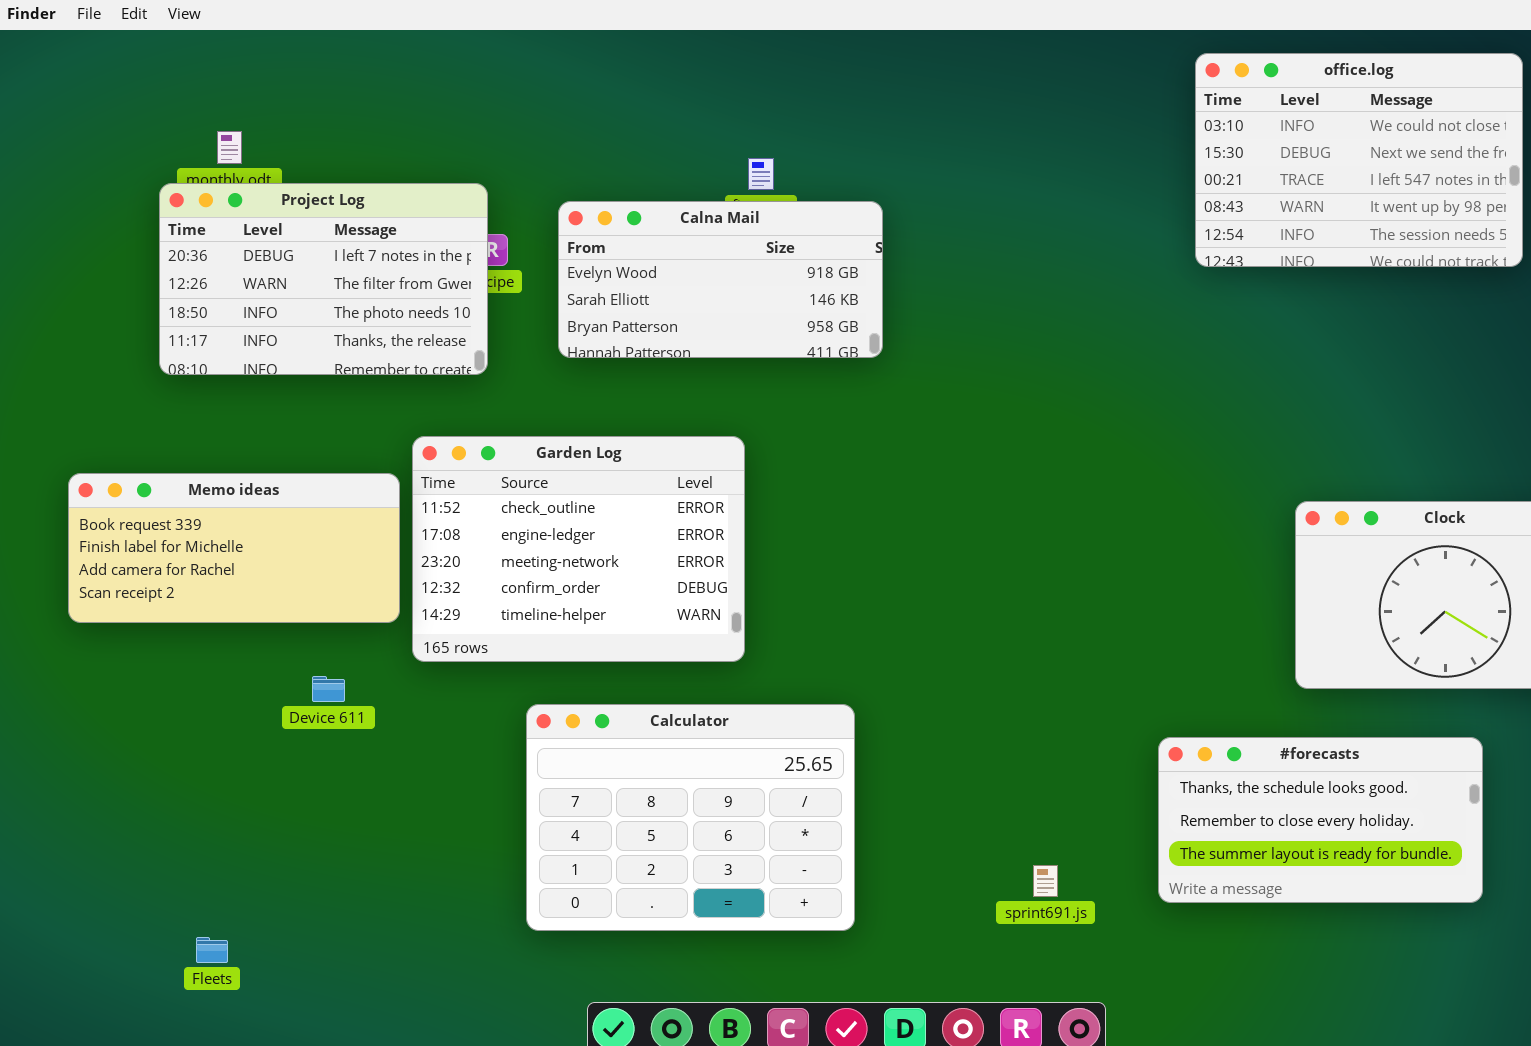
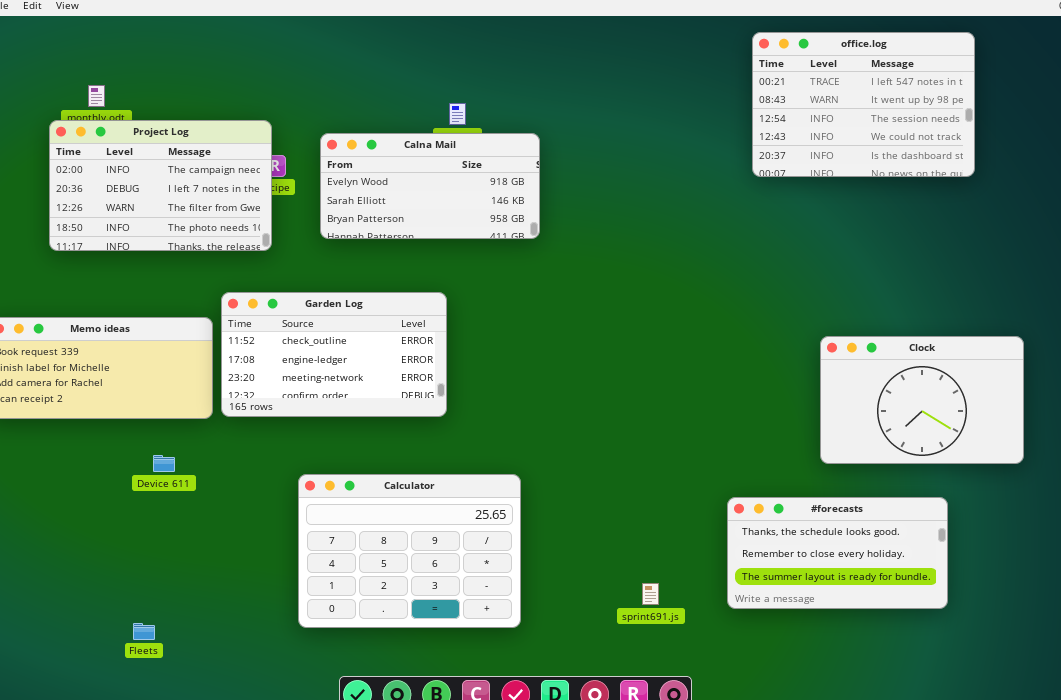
office.log: [1195,53,1523,267] -> [752,32,975,177], scrolled down 2 rows
Project Log: [159,183,488,375] -> [49,120,272,251], scrolled up 1 row
Garden Log: [412,436,745,662] -> [221,292,447,417], resized
Fleets: [196,937,228,963] -> [133,623,155,640], moved

